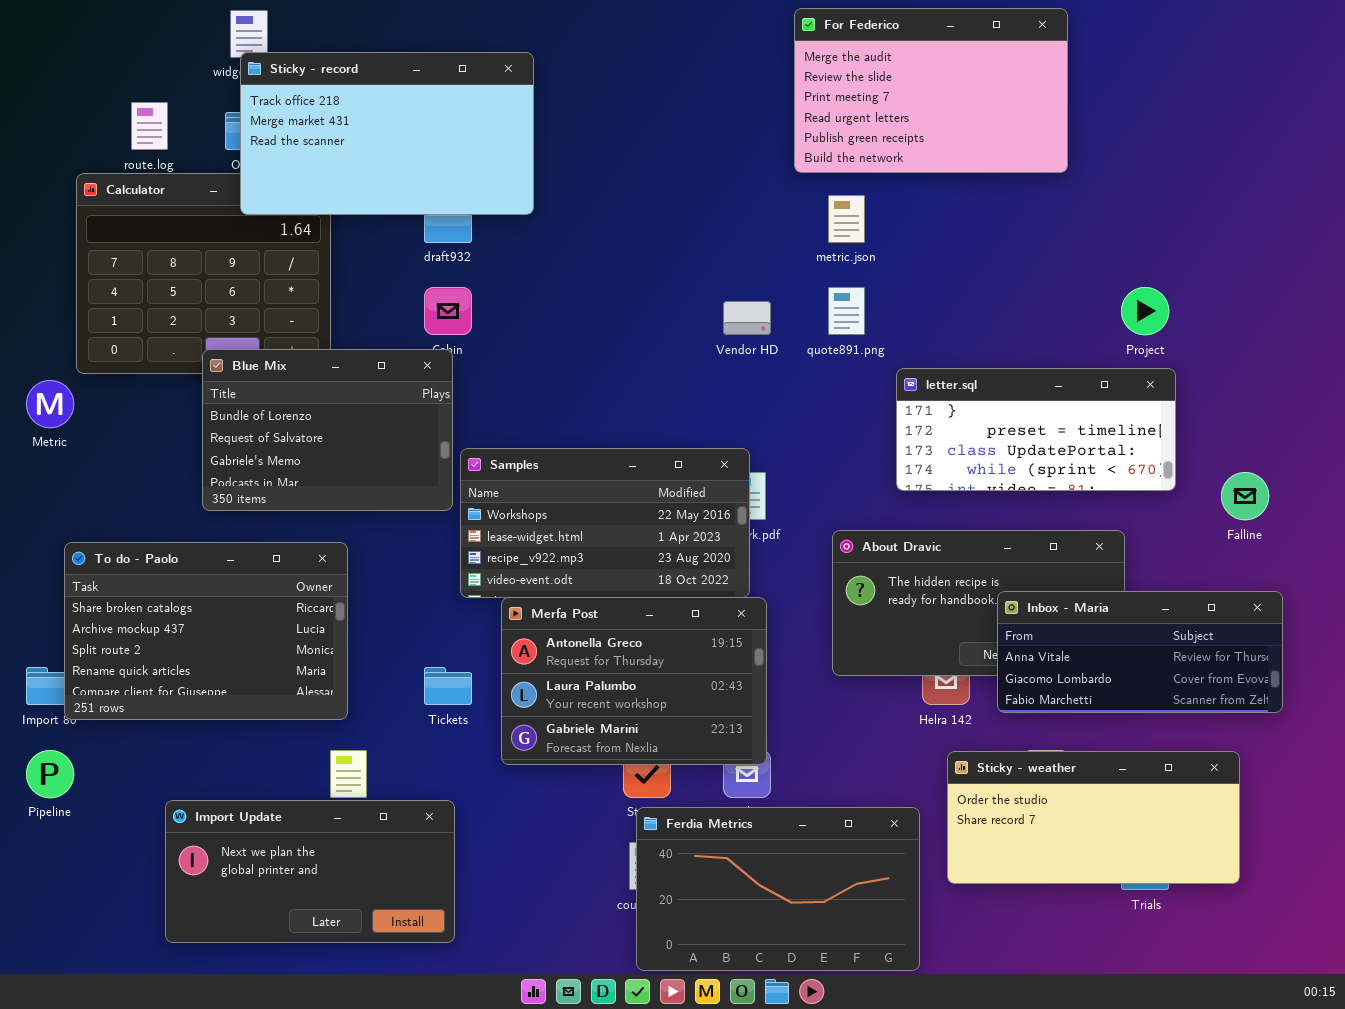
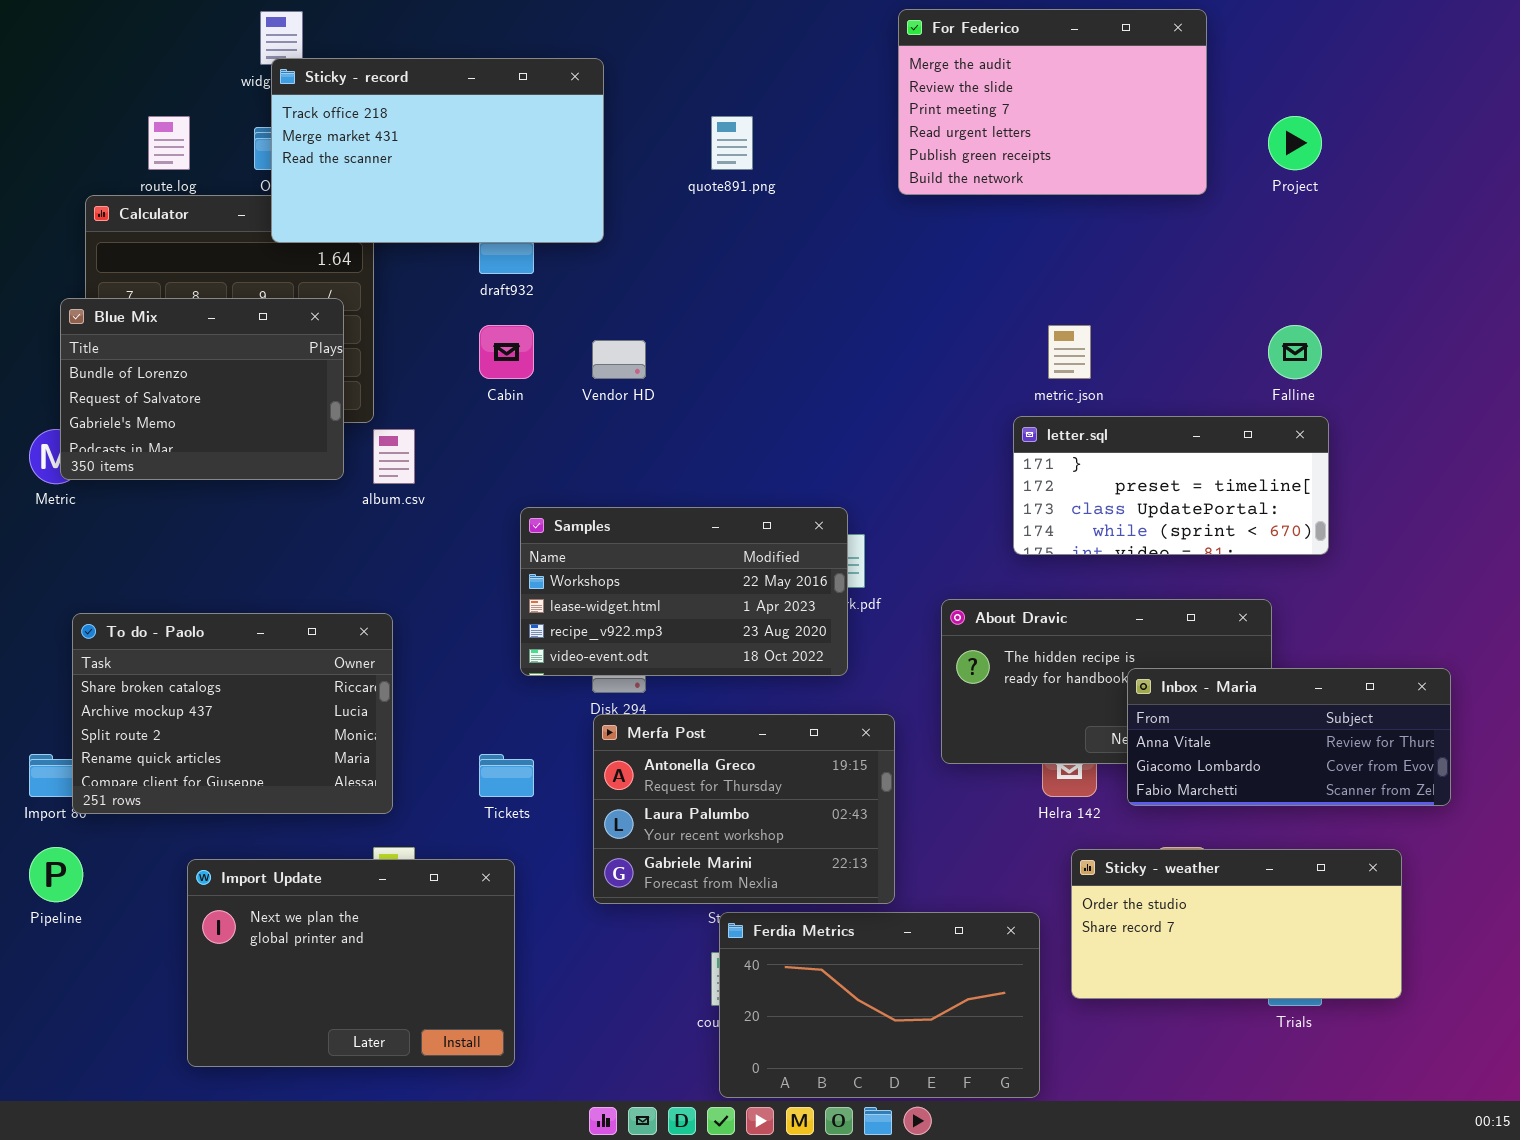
metric.json: [828,195,865,243] -> [1048,325,1091,379], moved
quote891.png: [828,287,865,335] -> [711,116,753,170], moved
Project: [1121,287,1169,335] -> [1268,116,1322,170], moved
Vendor HD: [723,301,771,335] -> [592,340,646,379], moved
Blue Mix: [202,349,453,511] -> [60,298,344,480], moved
Falline: [1221,472,1269,520] -> [1268,325,1322,379], moved
Merfa Post: [501,597,767,765] -> [593,714,895,904], moved
Import Update: [165,800,455,943] -> [187,859,515,1067], resized

